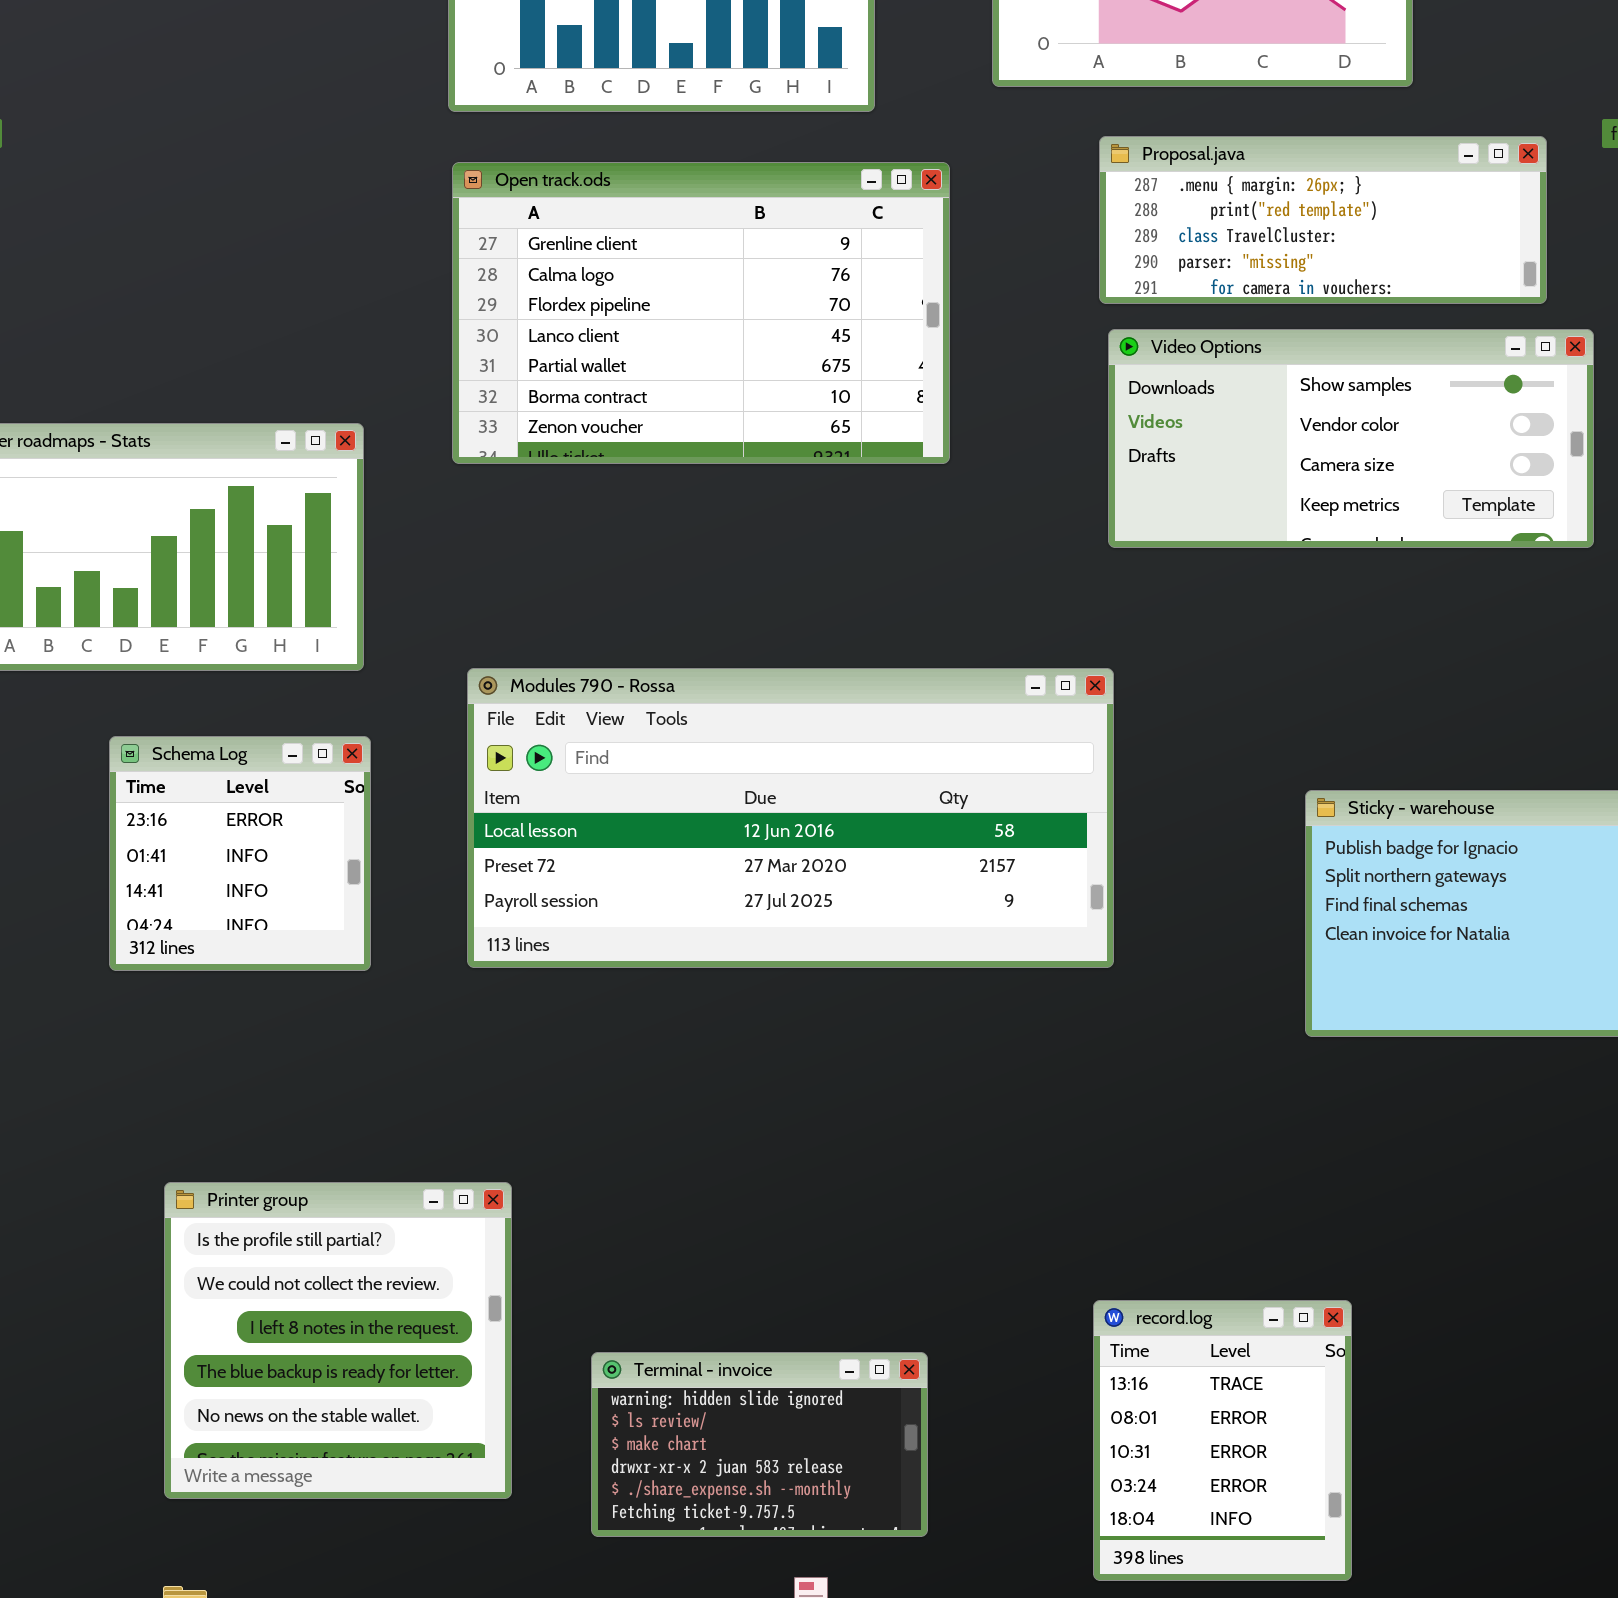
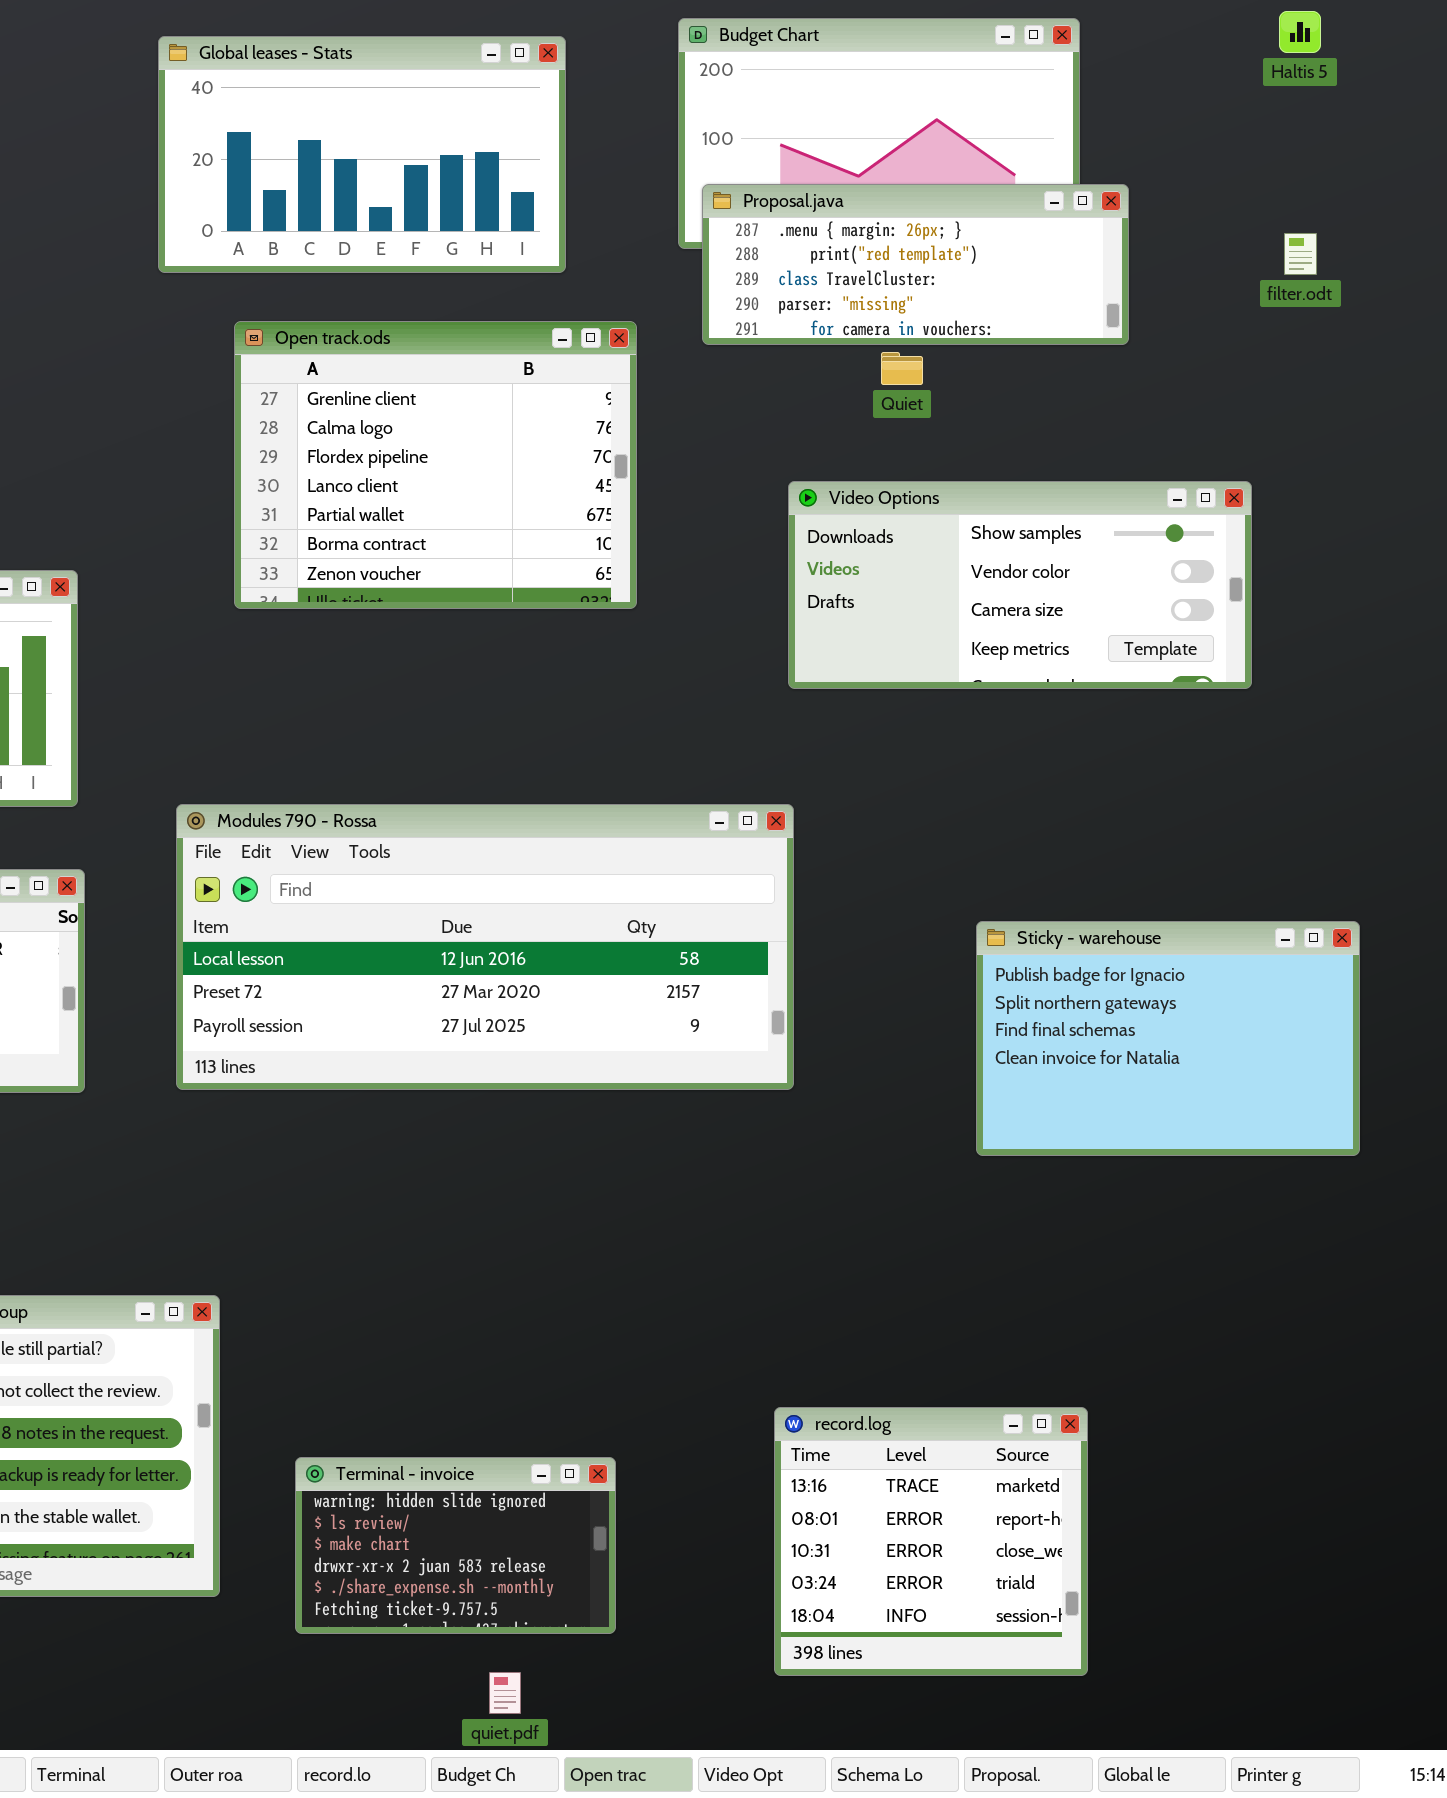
Proposal.java: [1099,136,1547,304] -> [702,184,1129,345], moved
Open track.ods: [452,162,950,464] -> [234,321,637,609], resized
record.log: [1093,1300,1352,1581] -> [774,1407,1088,1676], resized

